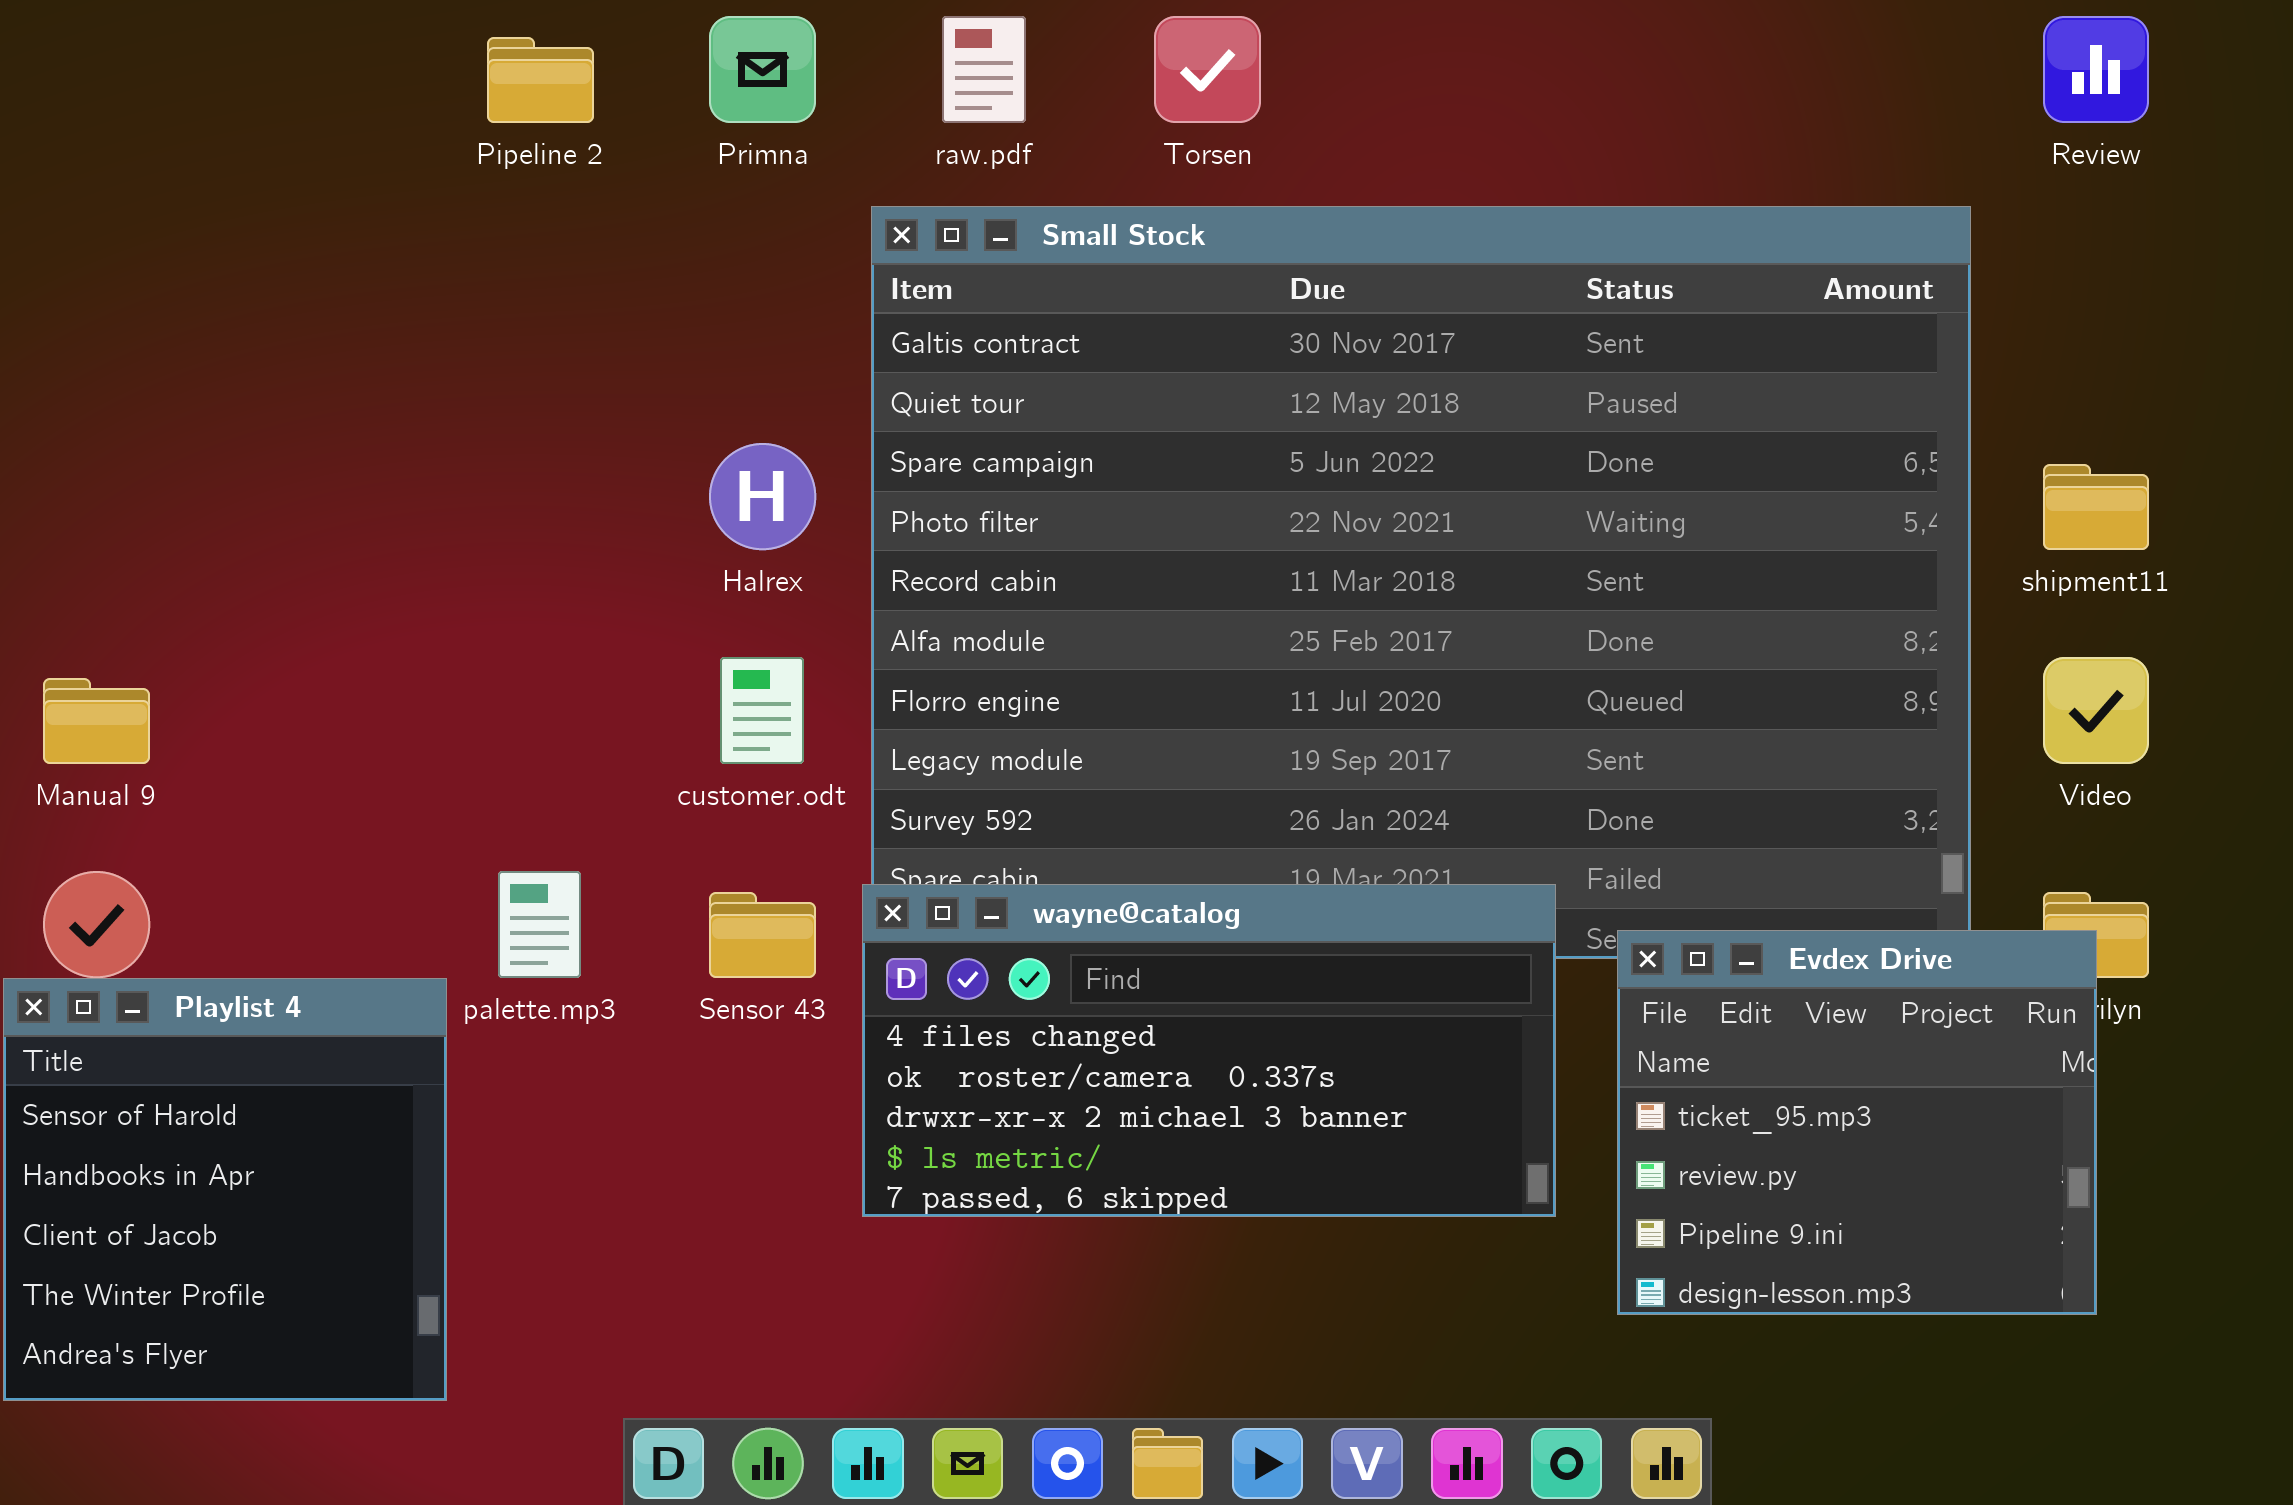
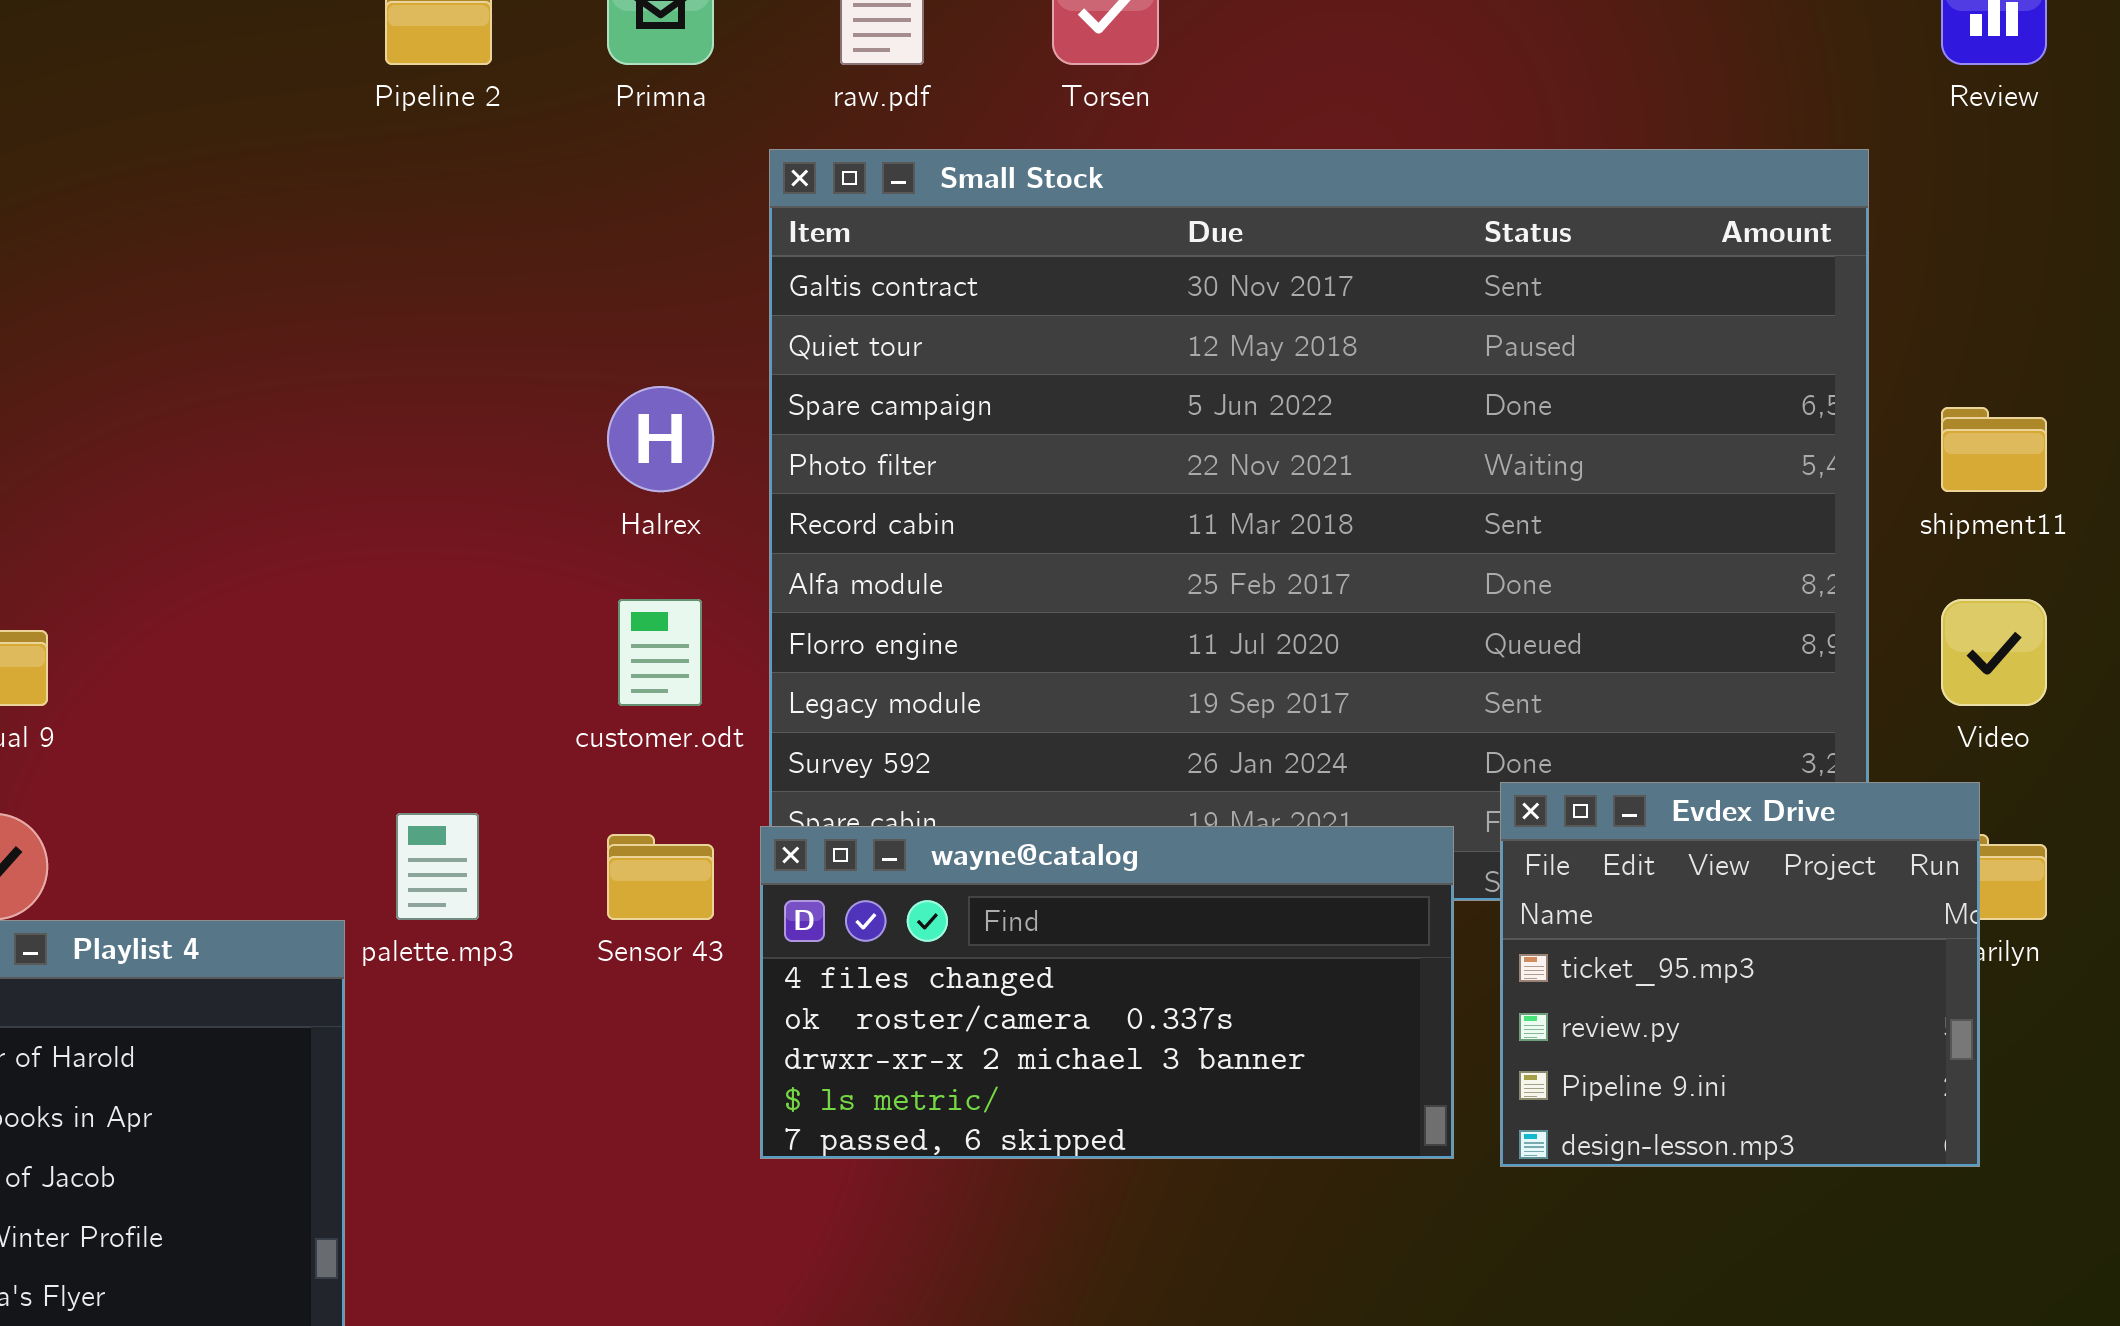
Evdex Drive: [1617,930,2097,1315] -> [1500,782,1980,1167], moved

